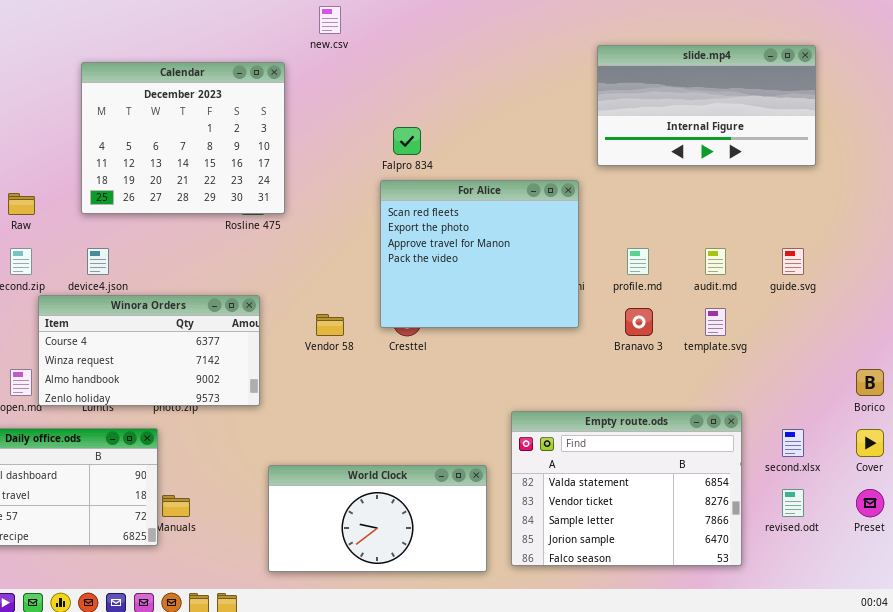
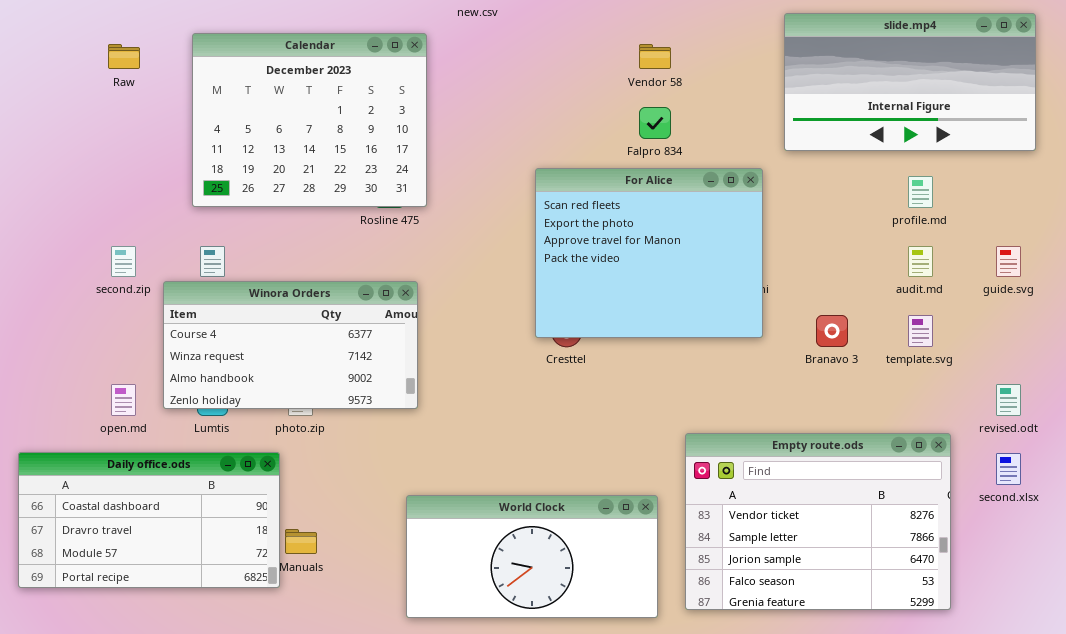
Falpro 834: [393,127,421,155] -> [639,107,671,139], moved
Raw: [8,193,35,215] -> [108,44,140,69], moved
profile.md: [627,248,649,275] -> [908,176,933,208], moved
Winora Orders: [38,295,260,406] -> [163,281,418,409], moved
Vendor 58: [316,314,344,336] -> [639,44,671,69], moved
Empty route.ods: [511,411,742,566] -> [685,433,951,610], scrolled down 1 row
revised.odt: [782,489,804,517] -> [996,384,1021,416], moved

